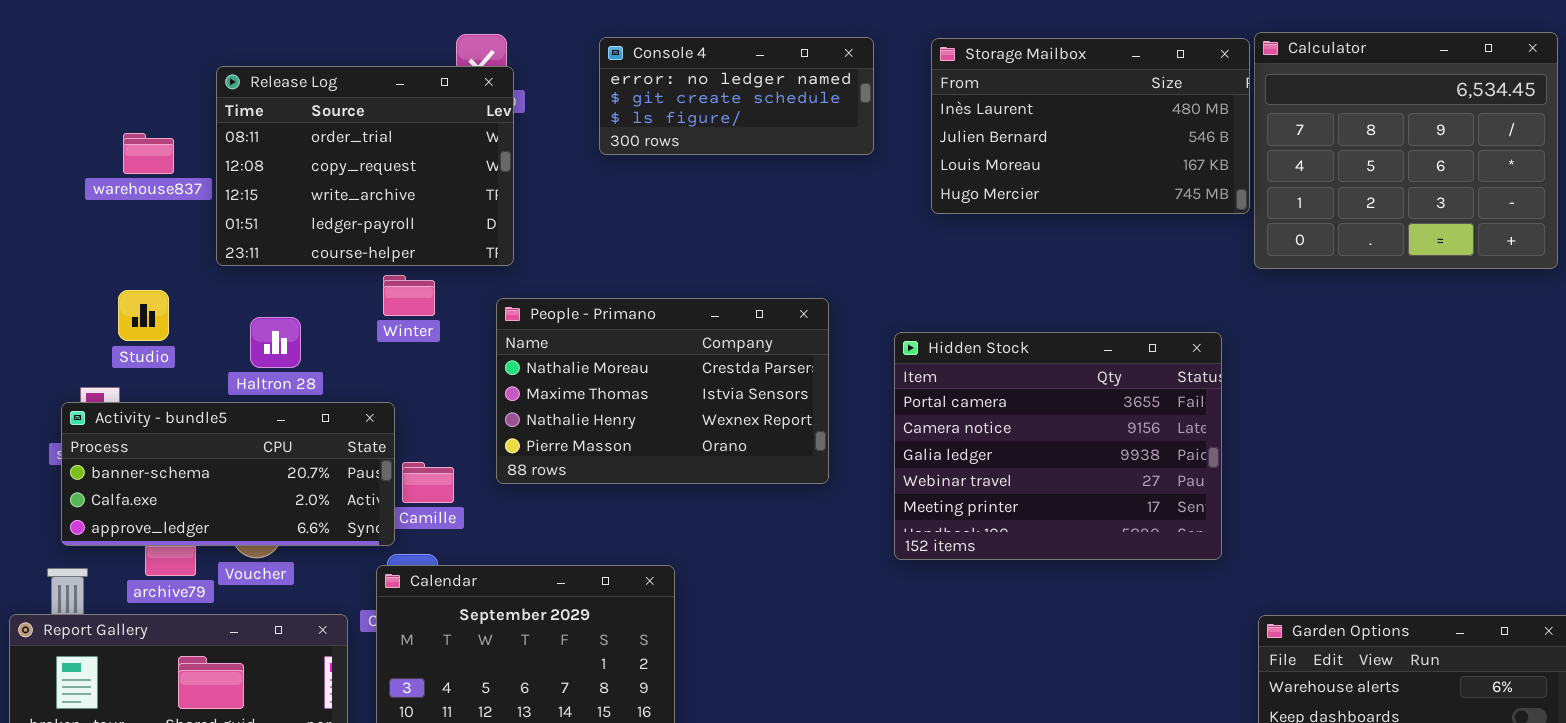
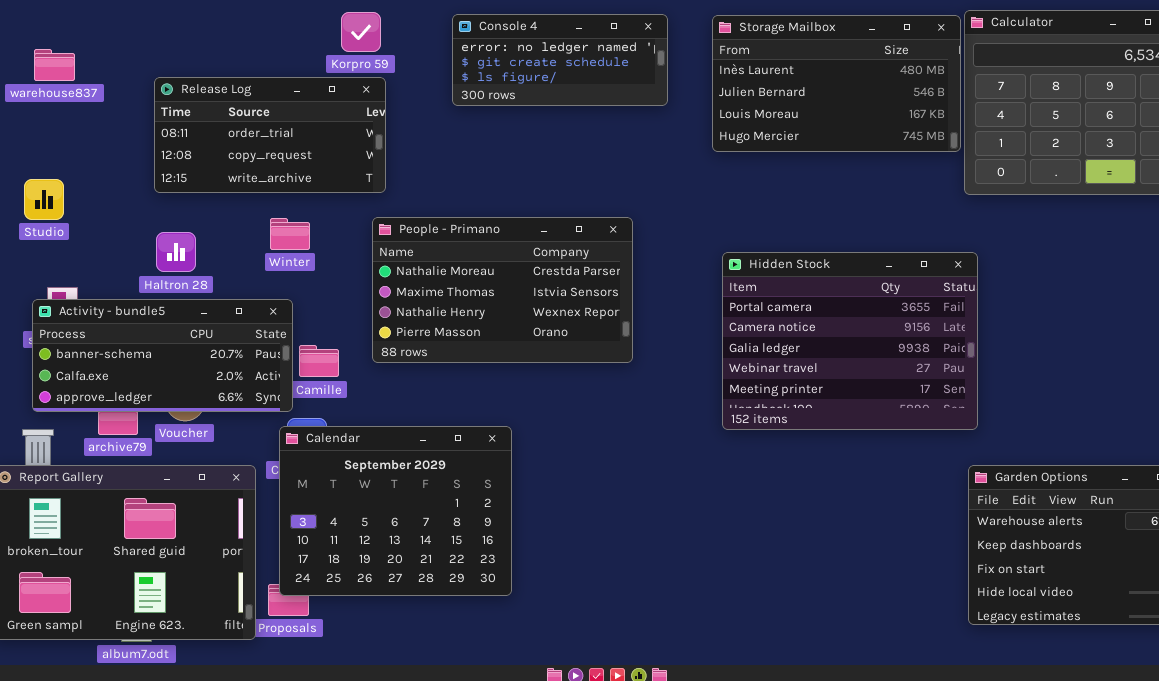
Release Log: [216,66,514,266] -> [154,77,386,193], resized
warehouse837: [123,133,174,174] -> [34,49,75,81], moved
Winter: [383,275,435,316] -> [270,218,310,250], moved
Studio: [118,290,169,341] -> [24,179,64,220], moved
Haltron 28: [250,317,301,368] -> [156,232,196,272], moved
Hidden Stock: [894,332,1222,560] -> [722,252,978,430], moved

